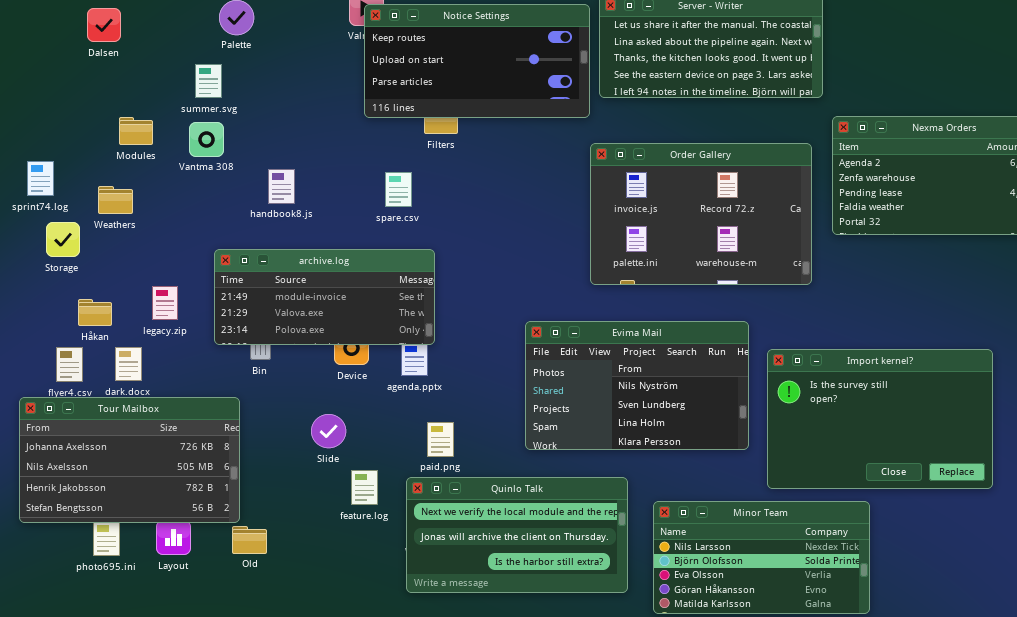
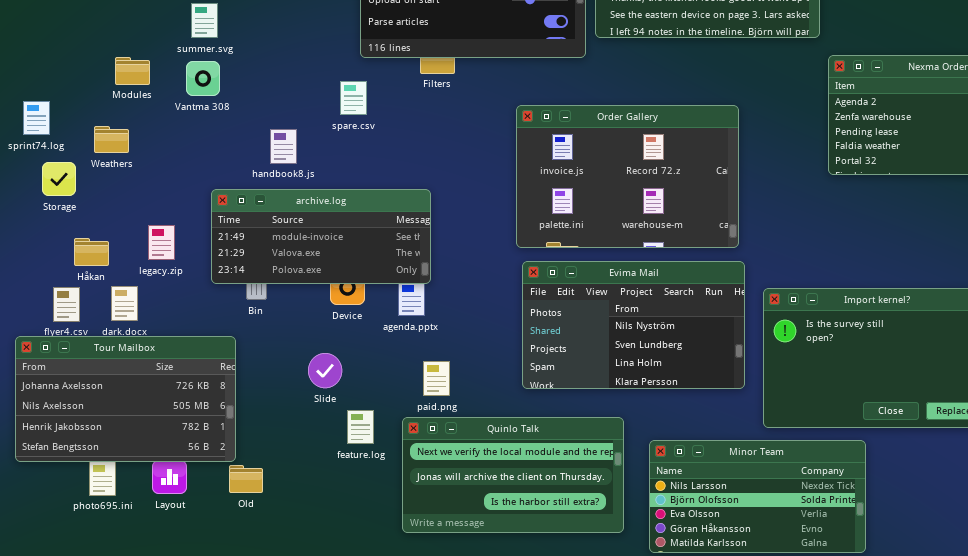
Order Gallery: [590,143,812,285] -> [516,105,739,248], moved
handbook8.js: [268,169,295,204] -> [270,129,297,164], moved
spare.csv: [385,172,412,207] -> [340,81,367,115], moved

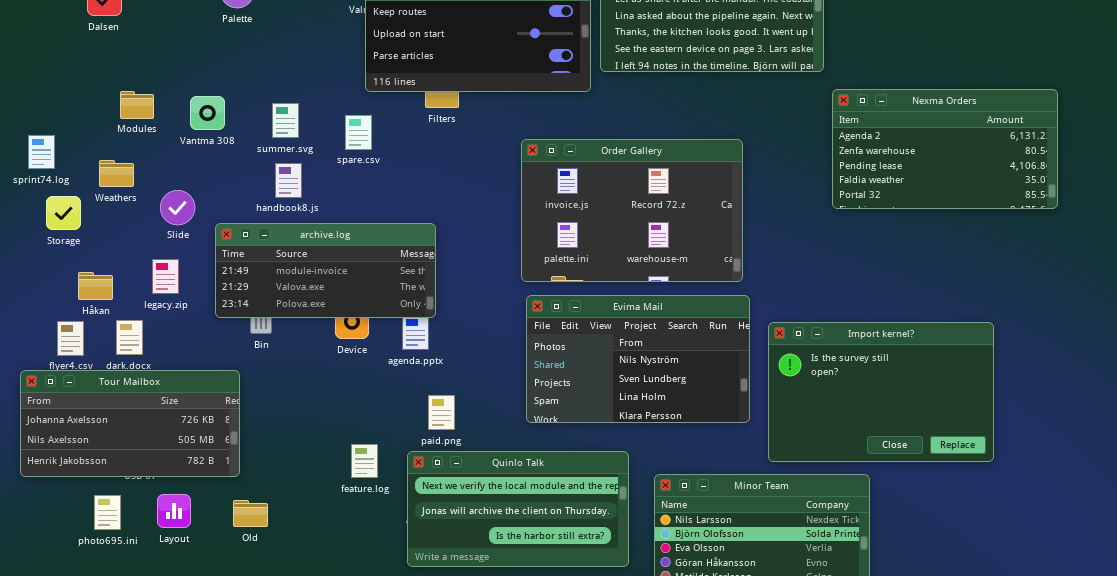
summer.svg: [191,3,218,38] -> [272,103,299,138], moved
Tour Mailbox: [15,336,236,462] -> [20,370,240,477], resized
Slide: [308,353,342,388] -> [160,190,195,225], moved

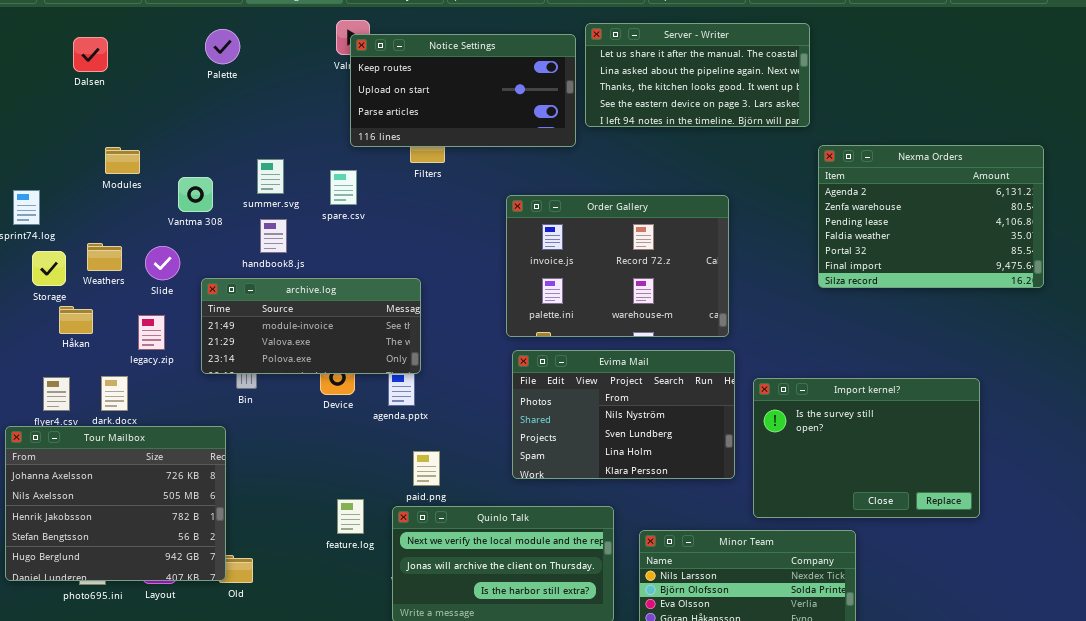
Nexma Orders: [832,89,1058,209] -> [818,145,1044,288], resized
Vantma 308: [190,96,225,130] -> [178,177,213,212], moved
Weathers: [99,160,134,187] -> [87,243,122,271], moved
Håkan: [78,272,113,300] -> [59,306,93,334], moved
Tour Mailbox: [20,370,240,477] -> [5,426,226,581], resized

